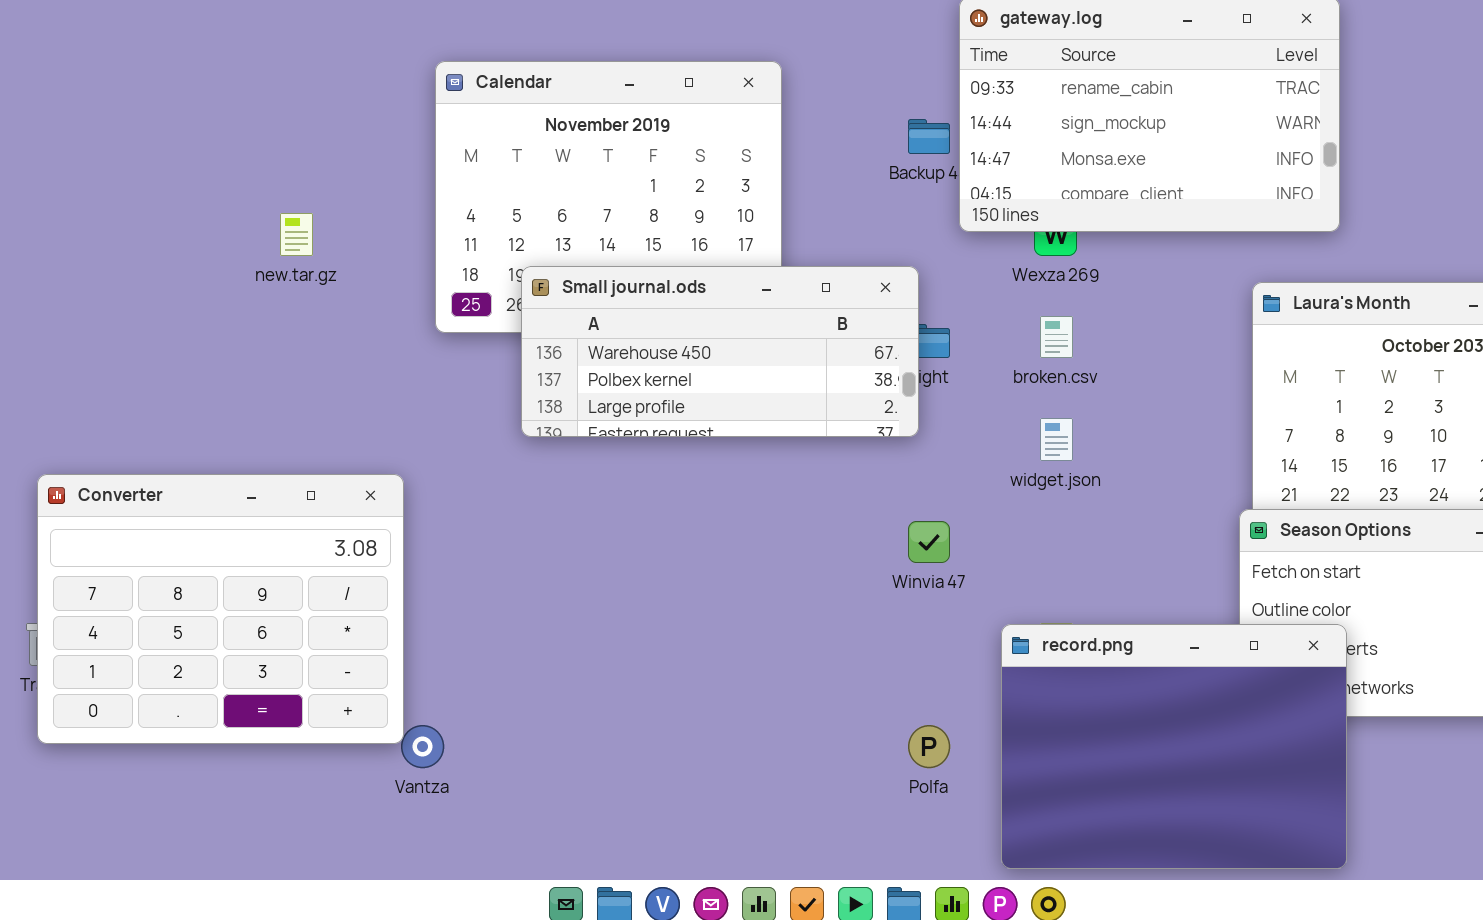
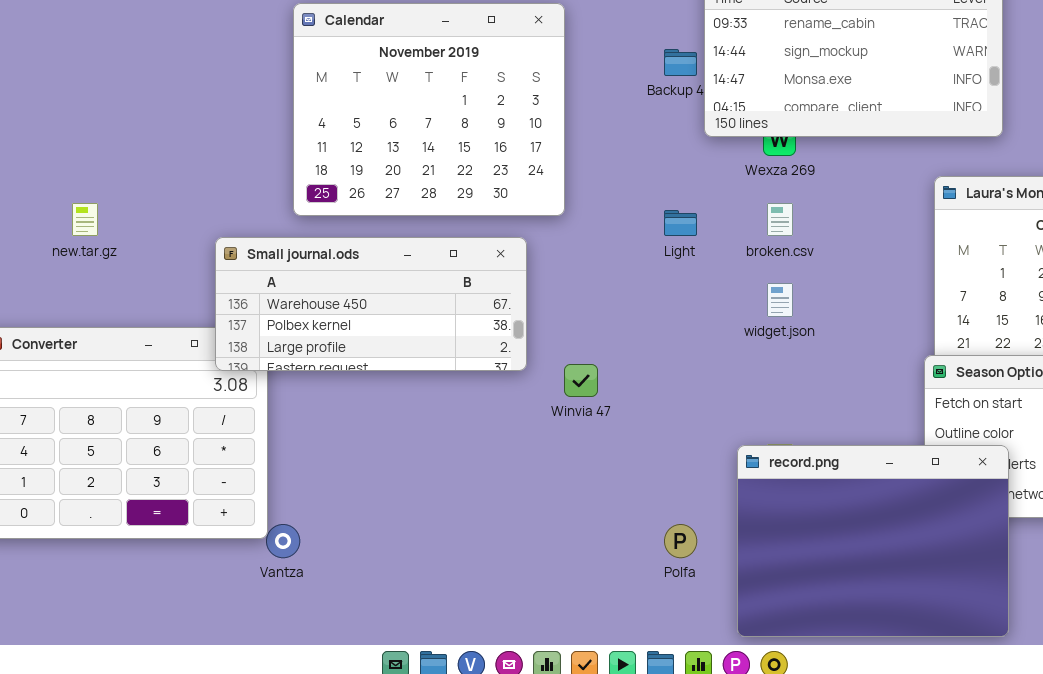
new.tar.gz: [280,213,313,256] -> [72,203,98,236], moved
Small journal.ods: [521,266,919,437] -> [215,237,527,371], moved
Winvia 47: [908,521,950,563] -> [564,364,598,397], moved

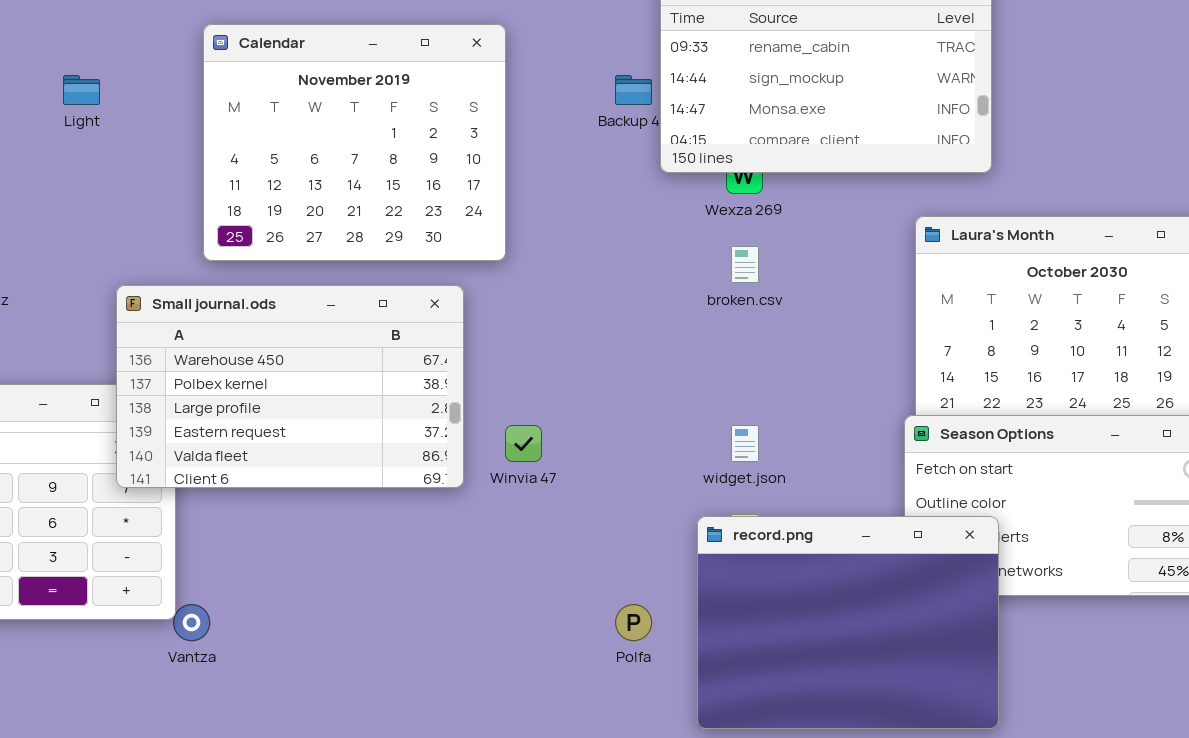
Light: [664,210,697,236] -> [63,75,100,105], moved
Small journal.ods: [215,237,527,371] -> [116,285,464,488], resized
widget.json: [767,283,793,317] -> [731,425,759,462], moved

